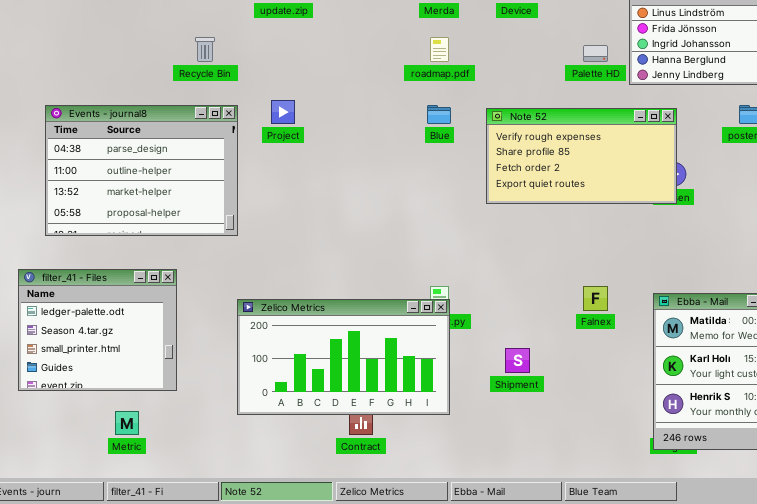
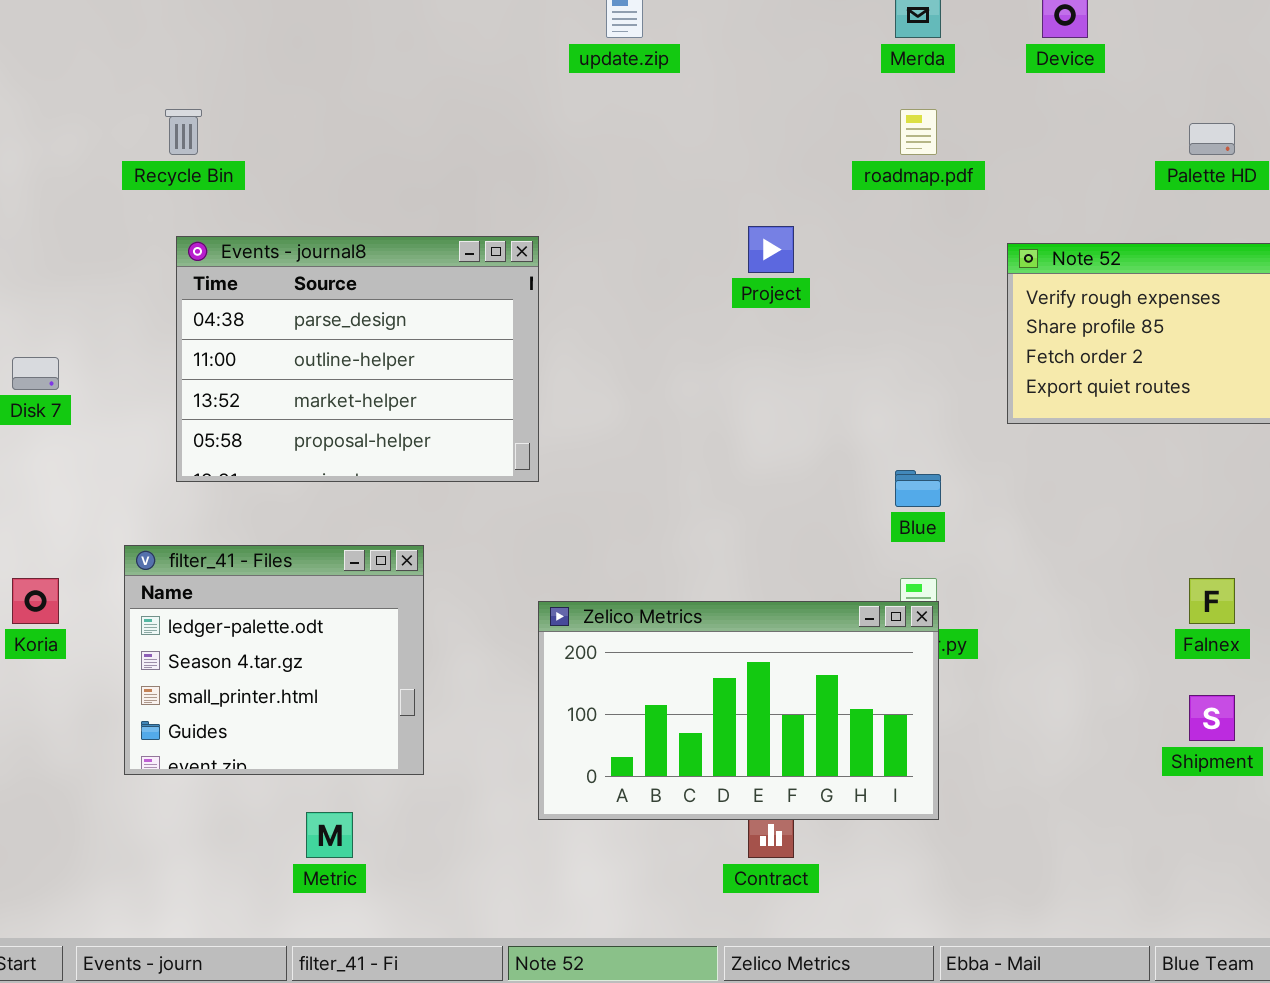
Recycle Bin: [195,37,215,62] -> [165,109,202,155], moved
Project: [271,100,295,124] -> [748,226,794,273], moved
Blue: [427,105,451,124] -> [895,470,941,507], moved
Shipment: [505,348,530,373] -> [1189,695,1235,741], moved

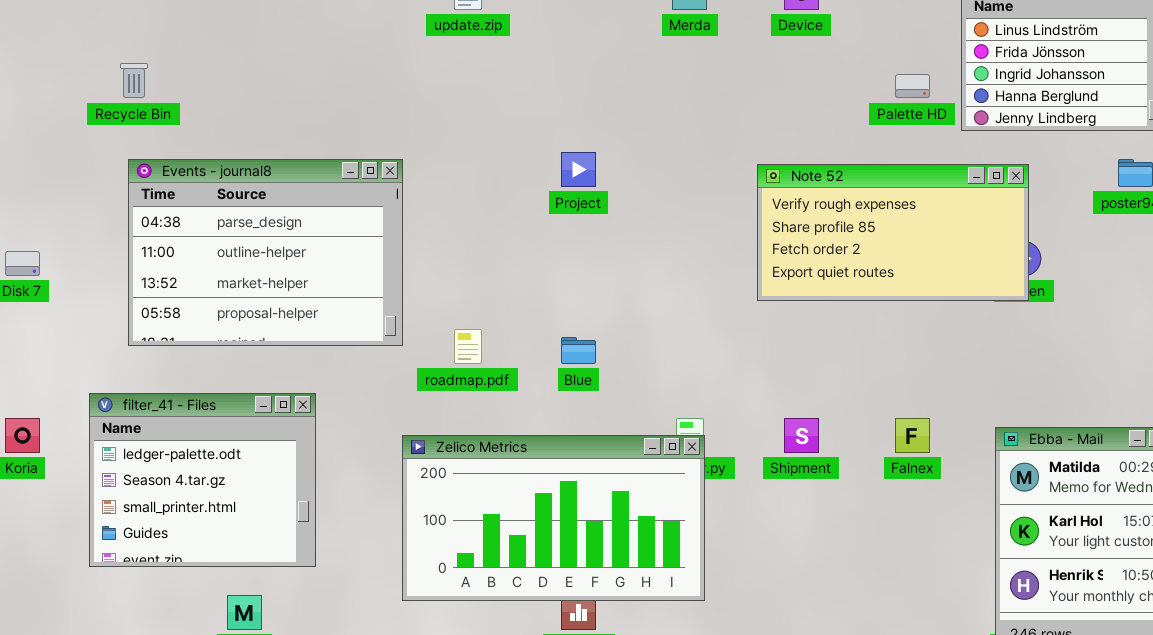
roadmap.pdf: [900,109,937,155] -> [454,329,482,364], moved
Blue: [895,470,941,507] -> [561,337,596,364], moved
Shipment: [1189,695,1235,741] -> [784,418,819,453], moved

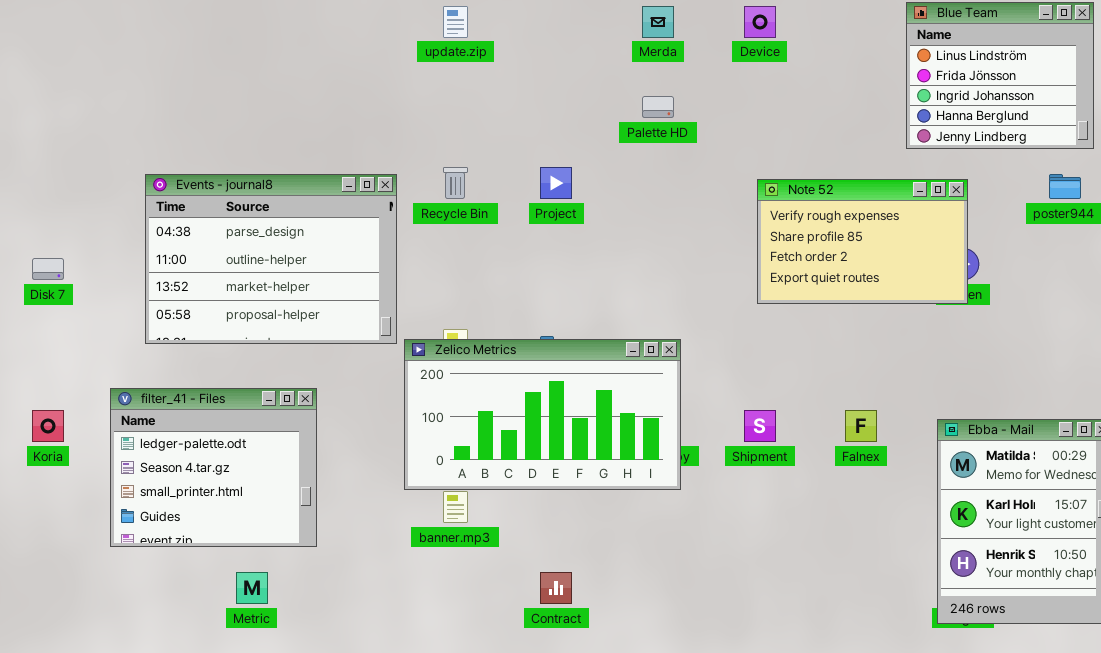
Recycle Bin: [120,63,148,98] -> [443,167,468,199], moved
Palette HD: [895,74,930,98] -> [642,96,674,118], moved
Note 52: [757,164,1029,301] -> [757,179,968,304], resized
Zelico Metrics: [402,435,705,601] -> [404,339,681,490], moved

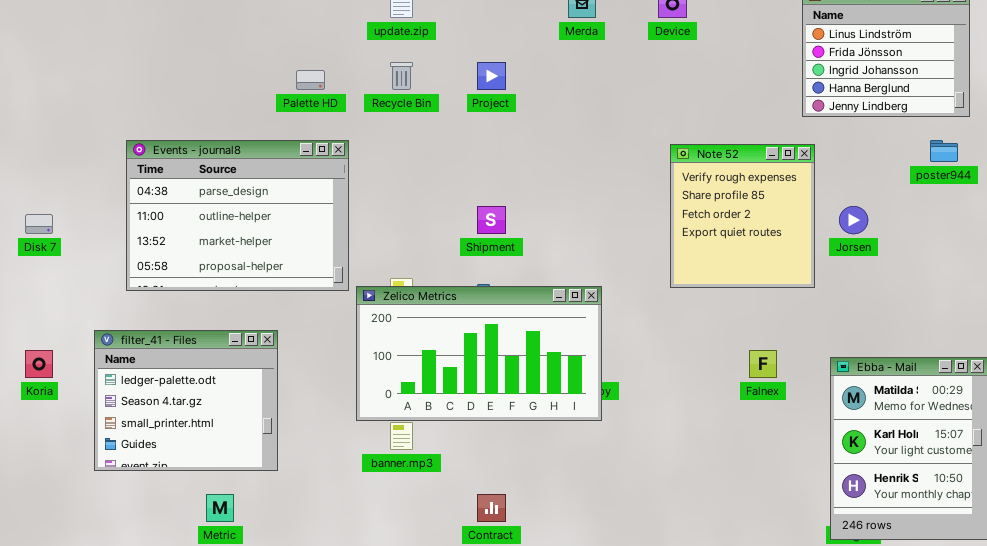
Palette HD: [642,96,674,118] -> [296,70,325,90], moved
Recycle Bin: [443,167,468,199] -> [390,62,413,90], moved
Project: [540,167,572,199] -> [477,62,506,90], moved
Note 52: [757,179,968,304] -> [670,144,815,288], resized
Shipment: [744,410,776,442] -> [477,206,506,234], moved

